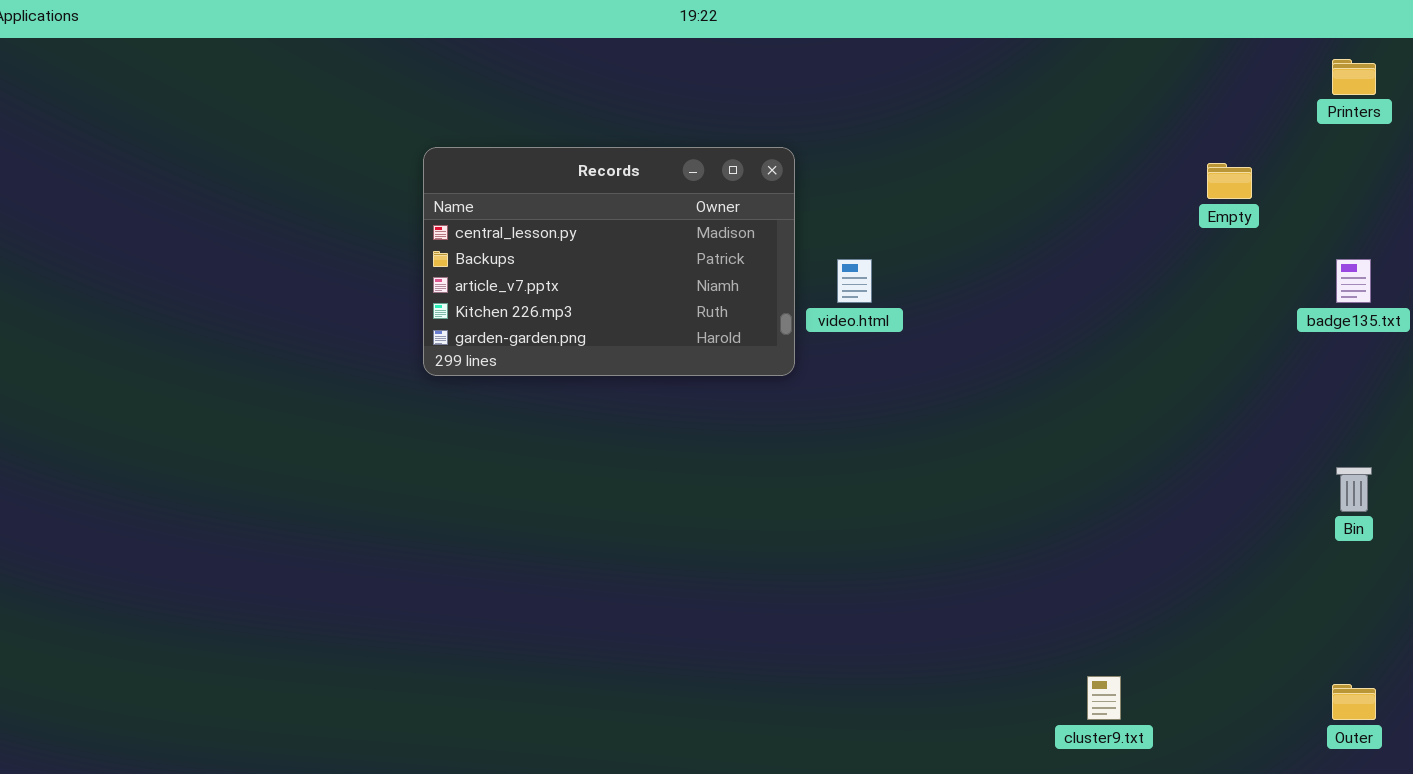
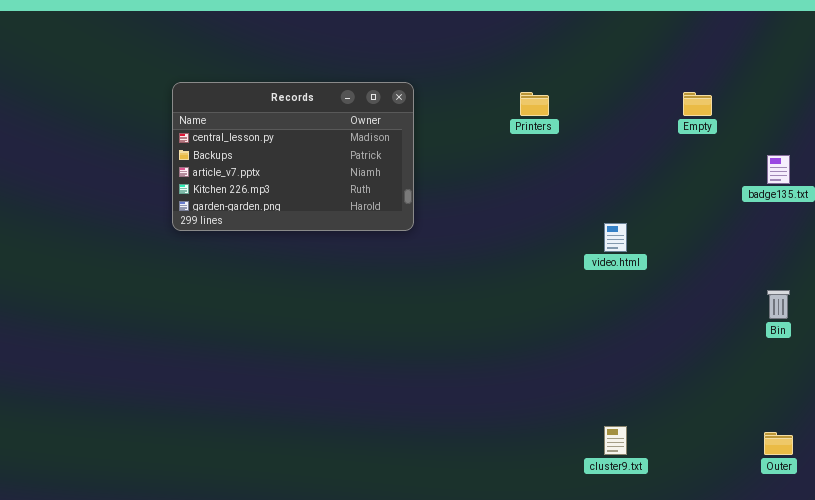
Printers: [1332,59,1376,95] -> [520,92,549,116], moved
video.html: [837,259,872,303] -> [604,223,627,252], moved

